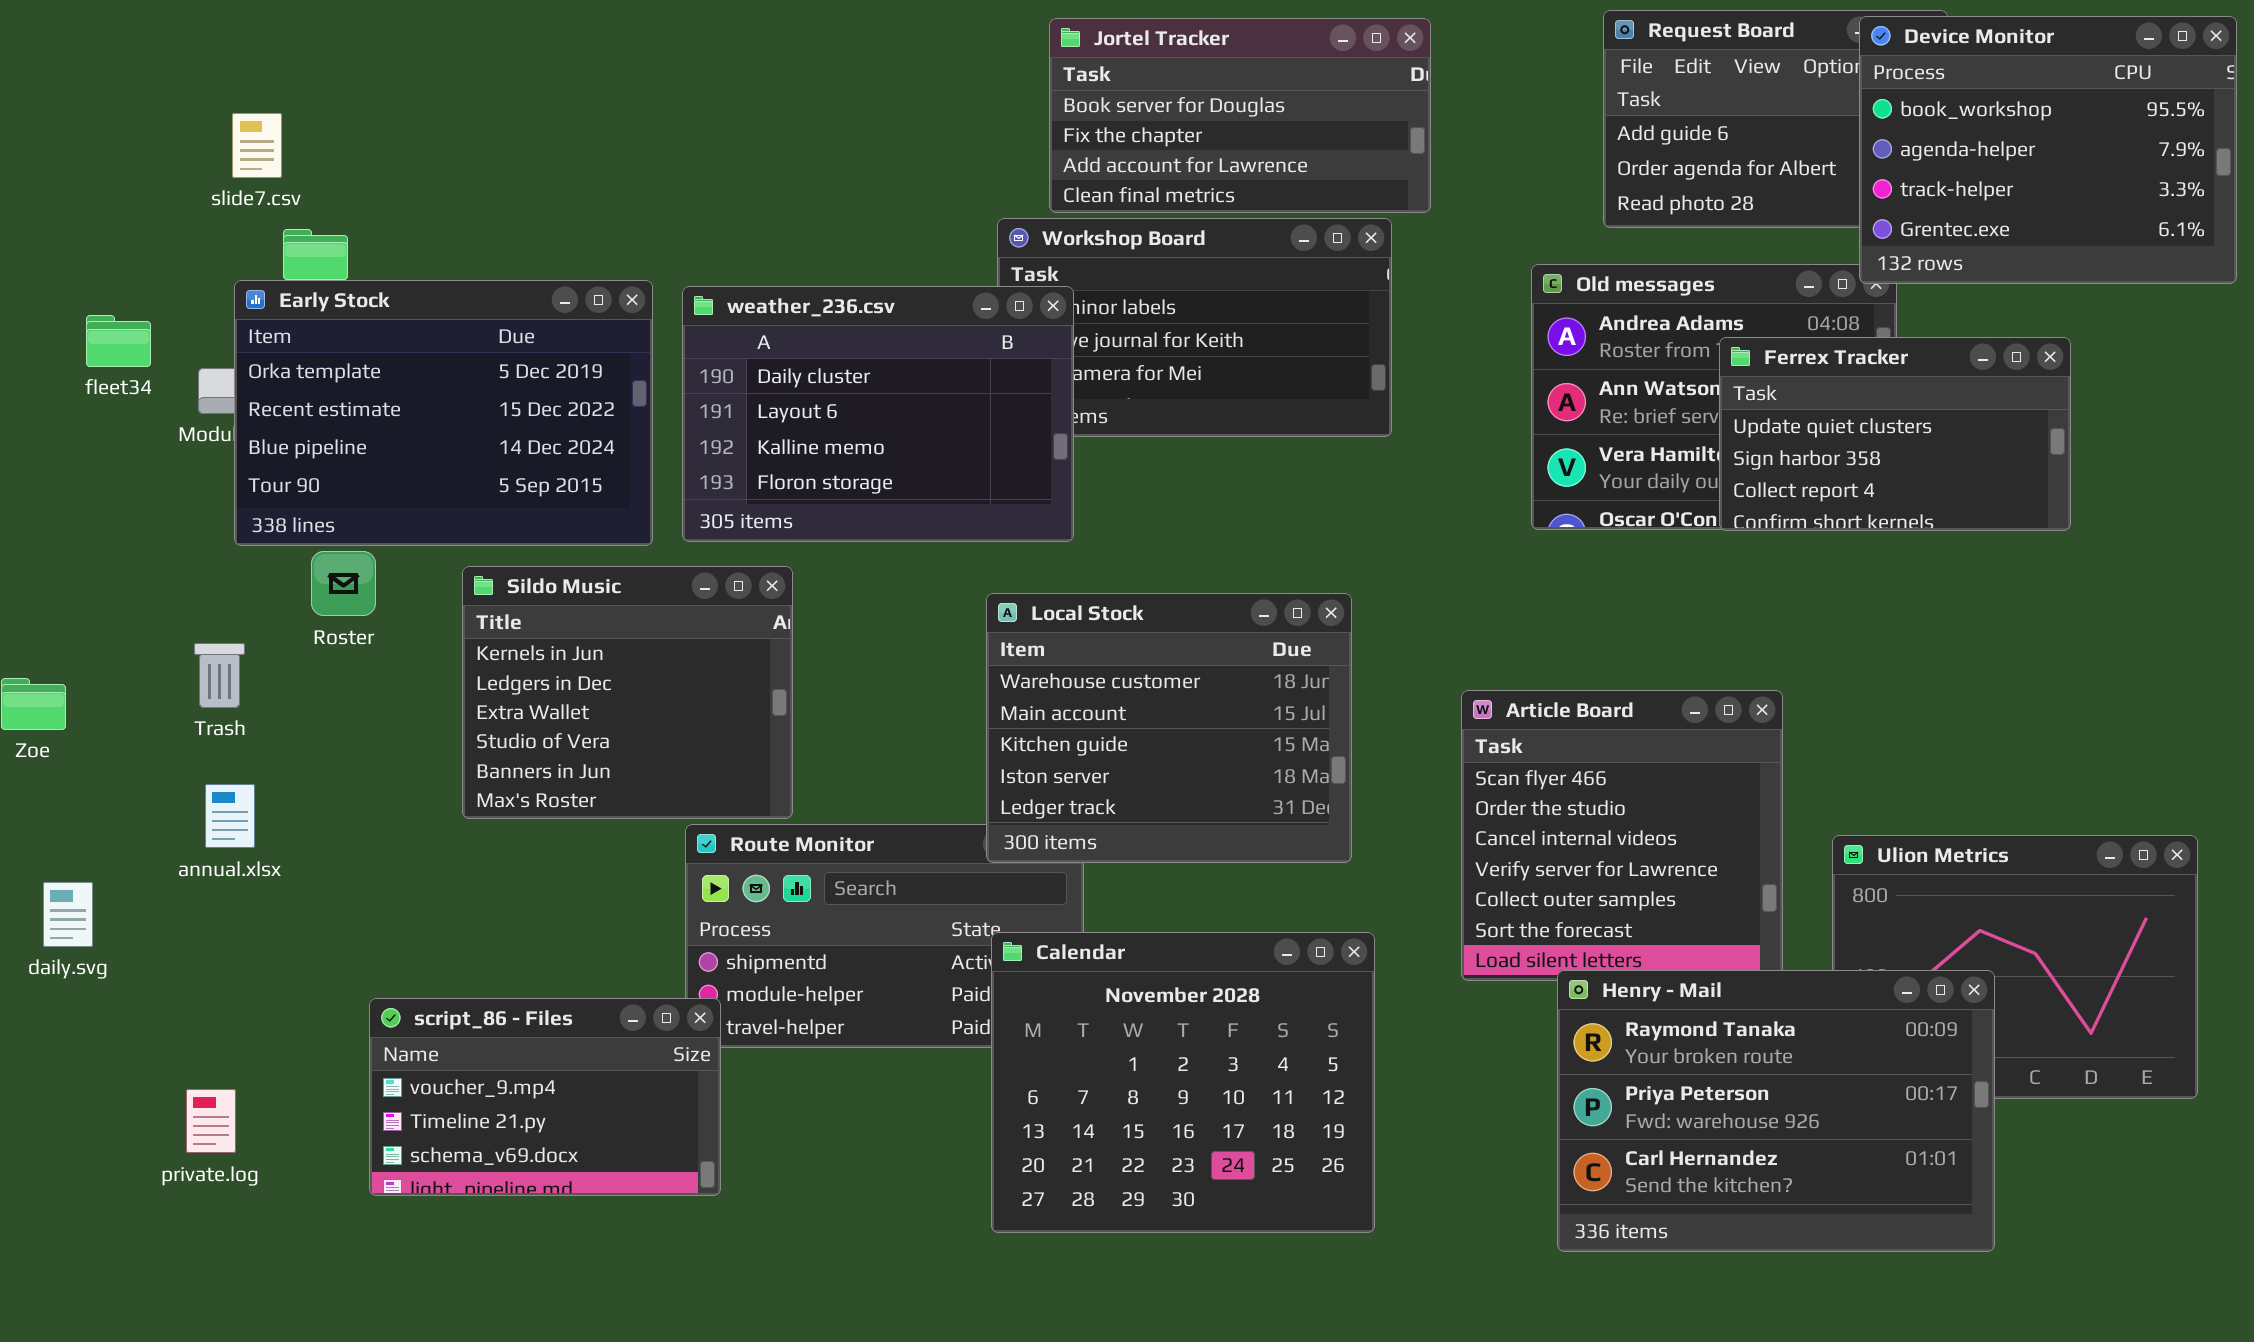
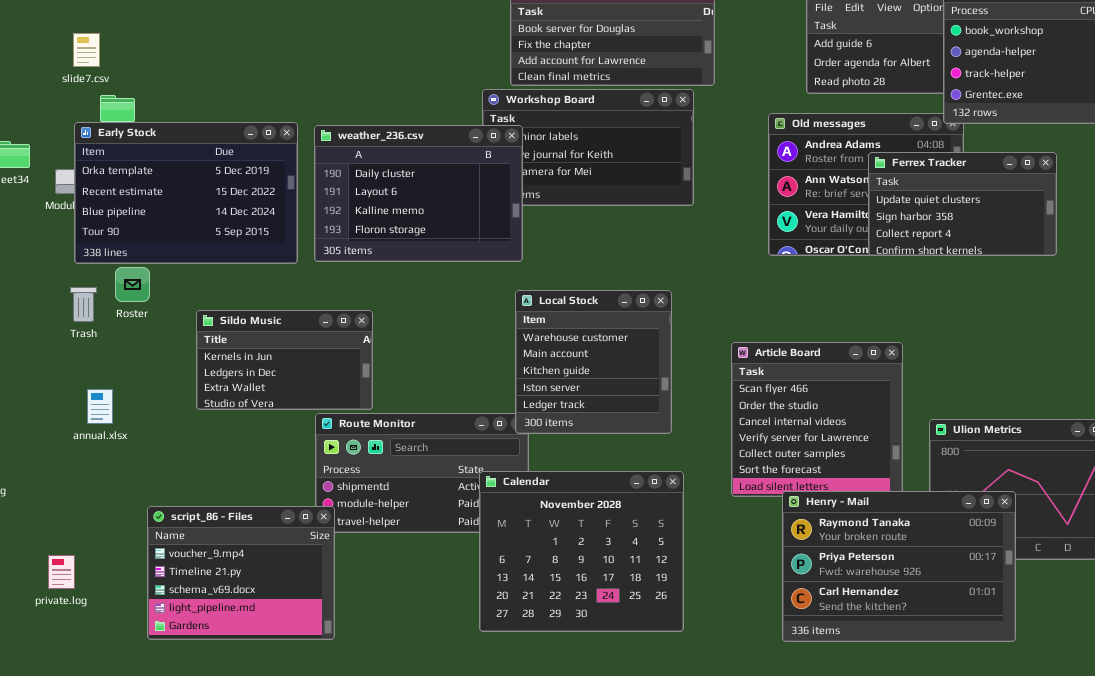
Sildo Music: [462,566,793,819] -> [196,310,373,410], resized
Local Stock: [986,593,1352,863] -> [515,290,672,434], resized
Trash: [194,643,245,708] -> [70,287,97,322], moved
annual.xlsx: [205,784,255,848] -> [87,389,113,424], moved
script_86 - Files: [369,998,721,1196] -> [147,506,335,640], resized

